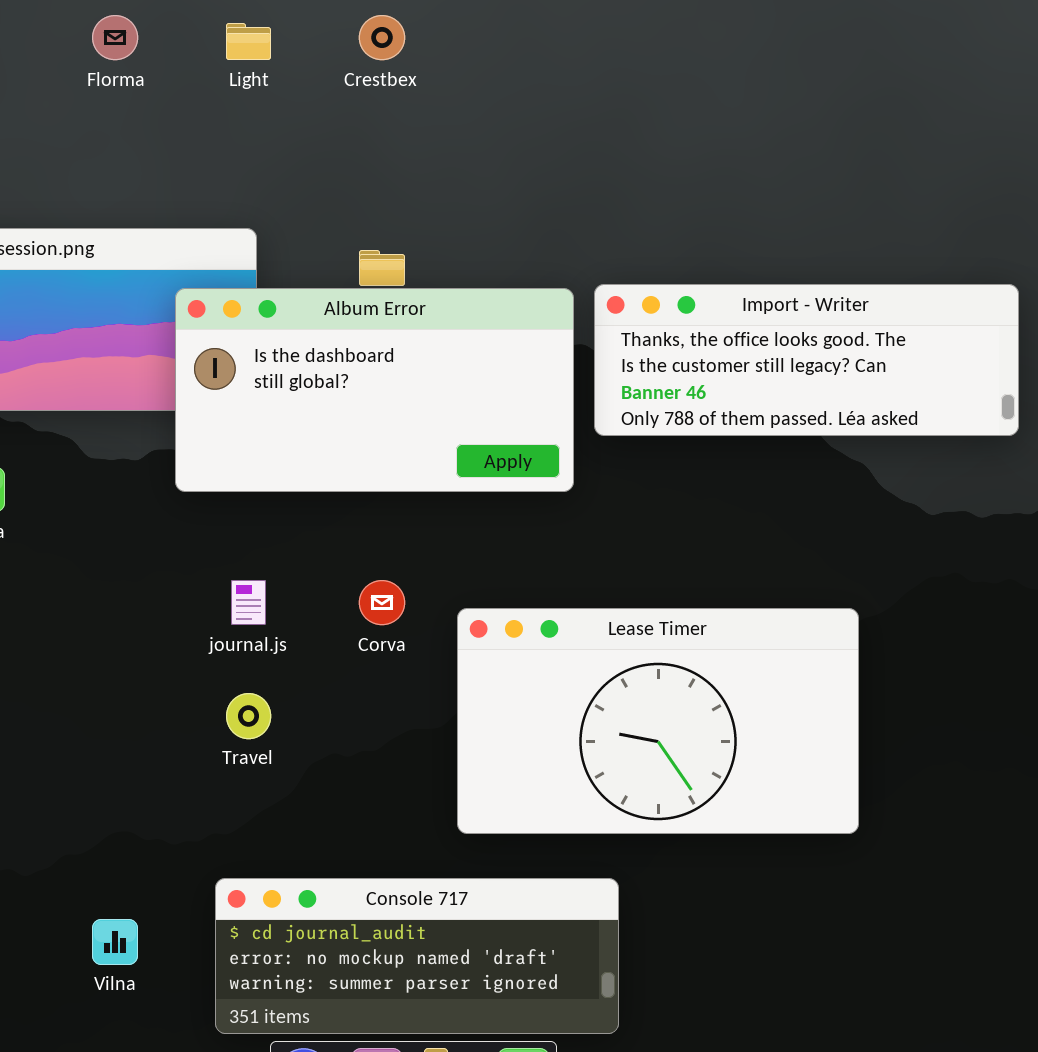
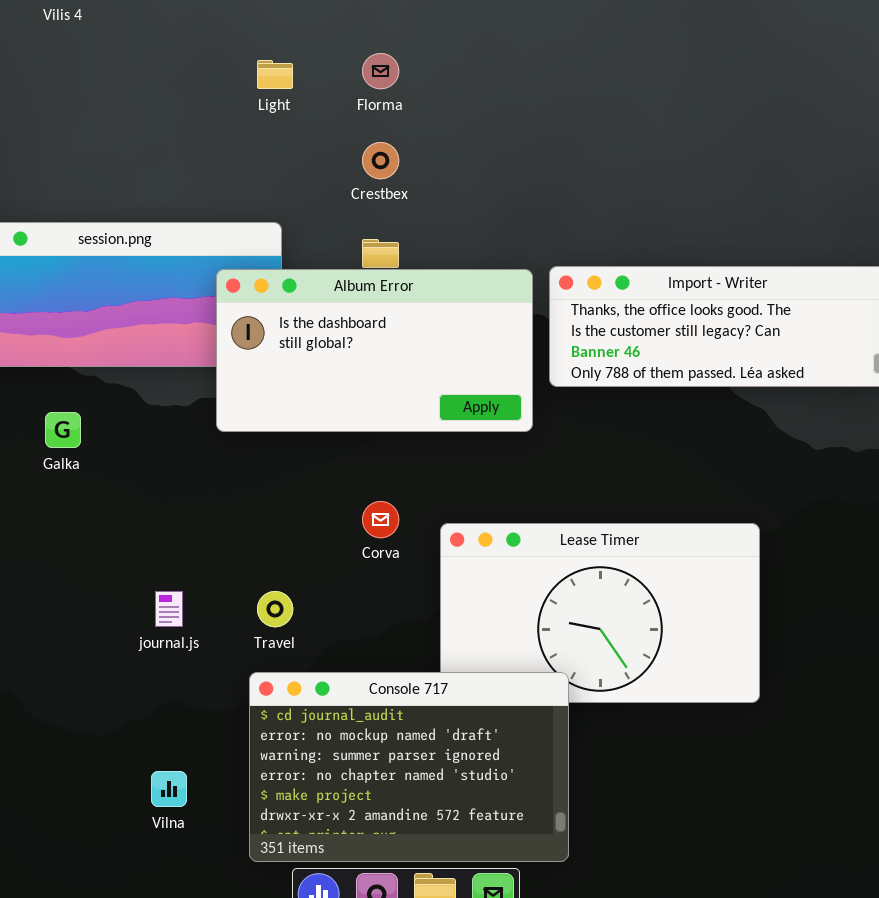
Florma: [92,15,138,60] -> [362,53,399,89], moved
Crestbex: [359,15,405,60] -> [362,142,399,179], moved
journal.js: [231,580,266,625] -> [155,591,183,627], moved
Console 717: [215,878,619,1034] -> [249,672,569,862], resized

